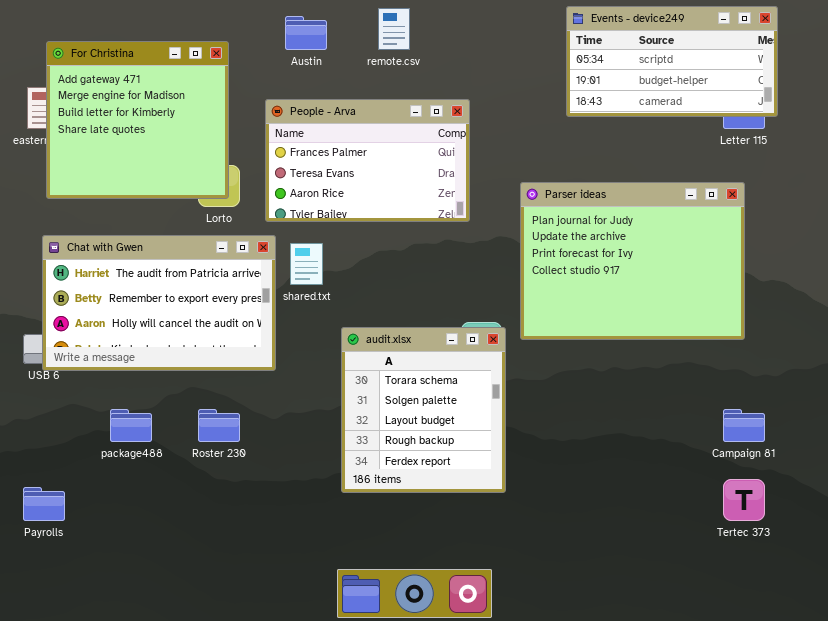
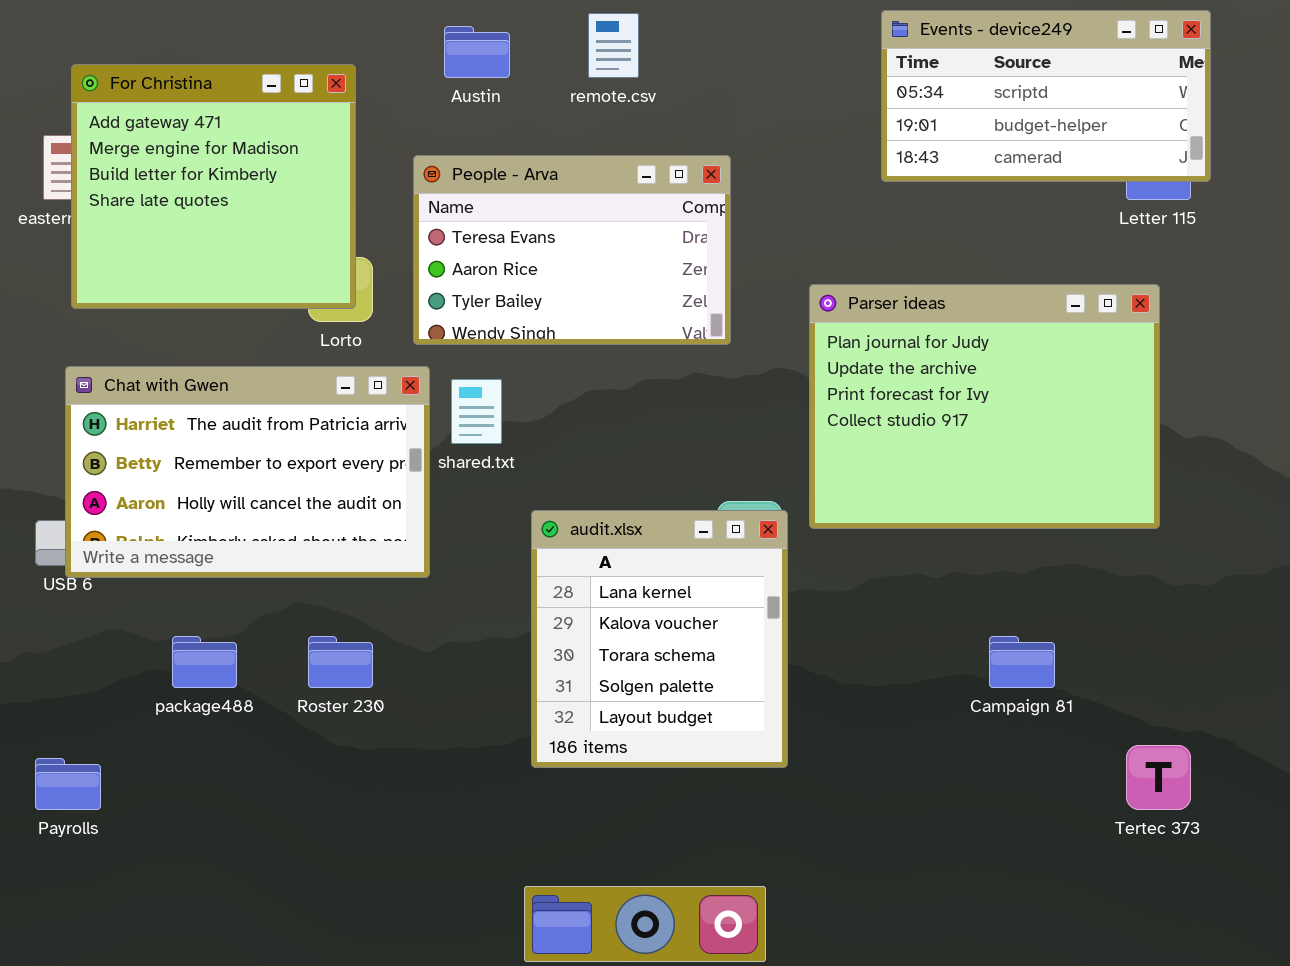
People - Arva: [265,99,470,222] -> [413,155,731,345], scrolled down 1 row
audit.xlsx: [341,327,506,493] -> [531,510,788,768], scrolled up 2 rows
Campaign 81: [723,409,765,442] -> [989,636,1055,688], moved

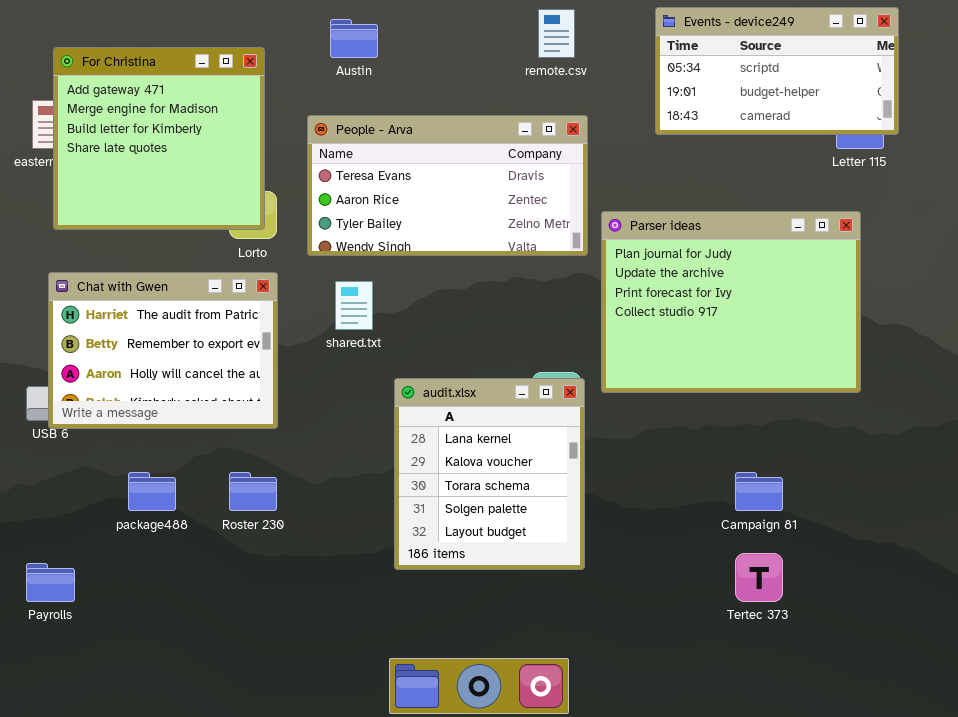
remote.csv: [588,13,639,78] -> [538,9,575,58], moved
People - Arva: [413,155,731,345] -> [307,115,588,256], resized
Chat with Gwen: [65,366,430,578] -> [48,272,278,429], resized
Tertec 373: [1126,745,1191,810] -> [735,553,783,602], moved

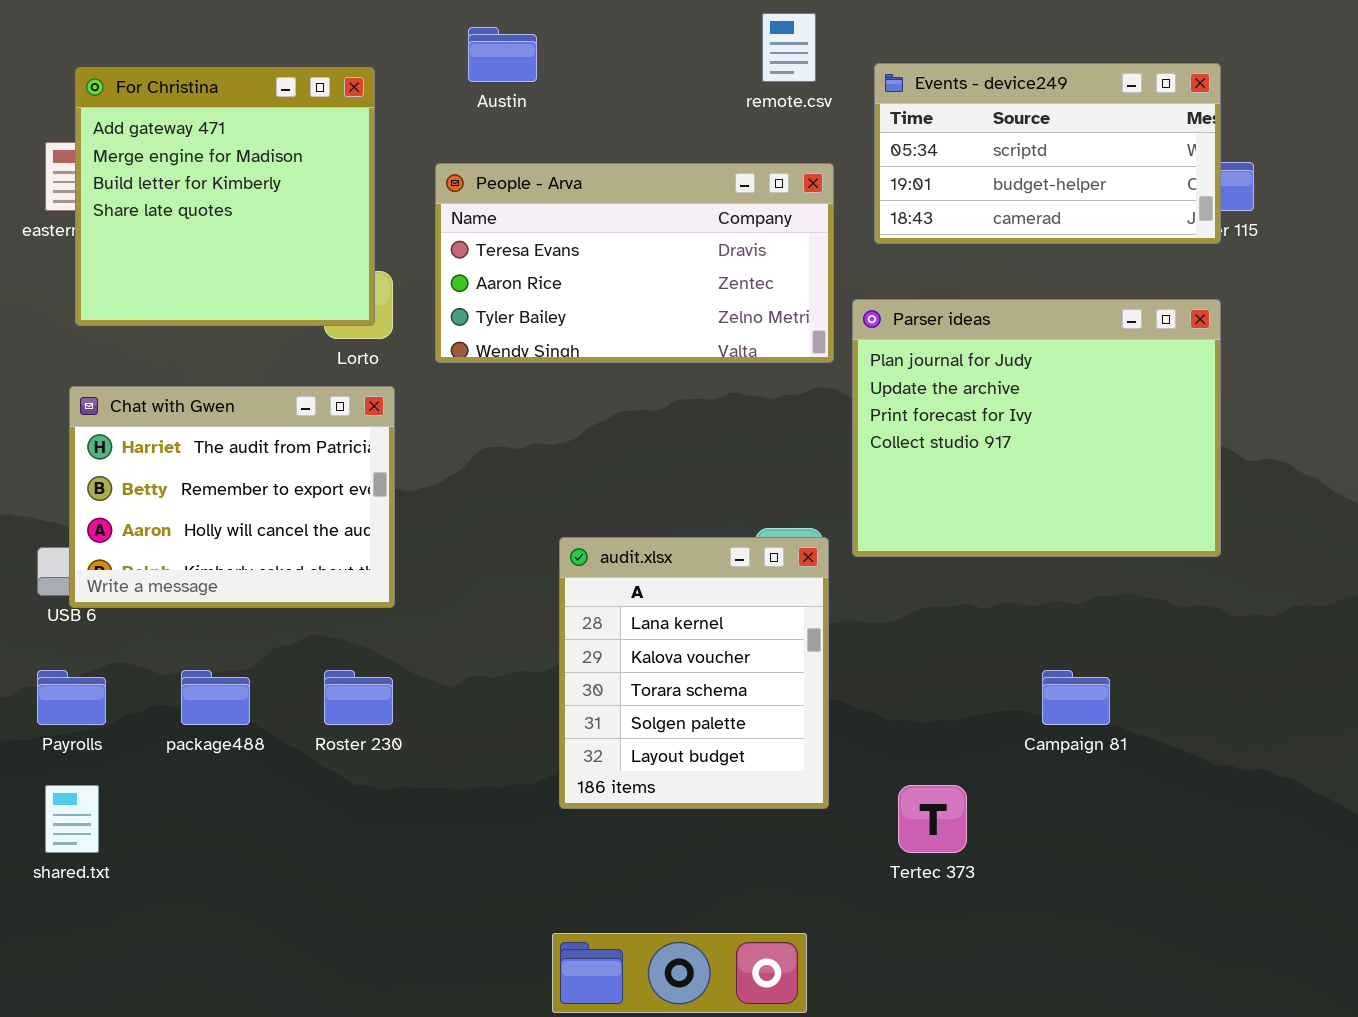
Events - device249: [655,7,899,135] -> [874,63,1221,244], moved
shared.txt: [335,281,373,330] -> [45,785,99,853], moved
Tertec 373: [735,553,783,602] -> [898,785,967,853], moved
Payrolls: [26,563,75,602] -> [37,670,106,725], moved

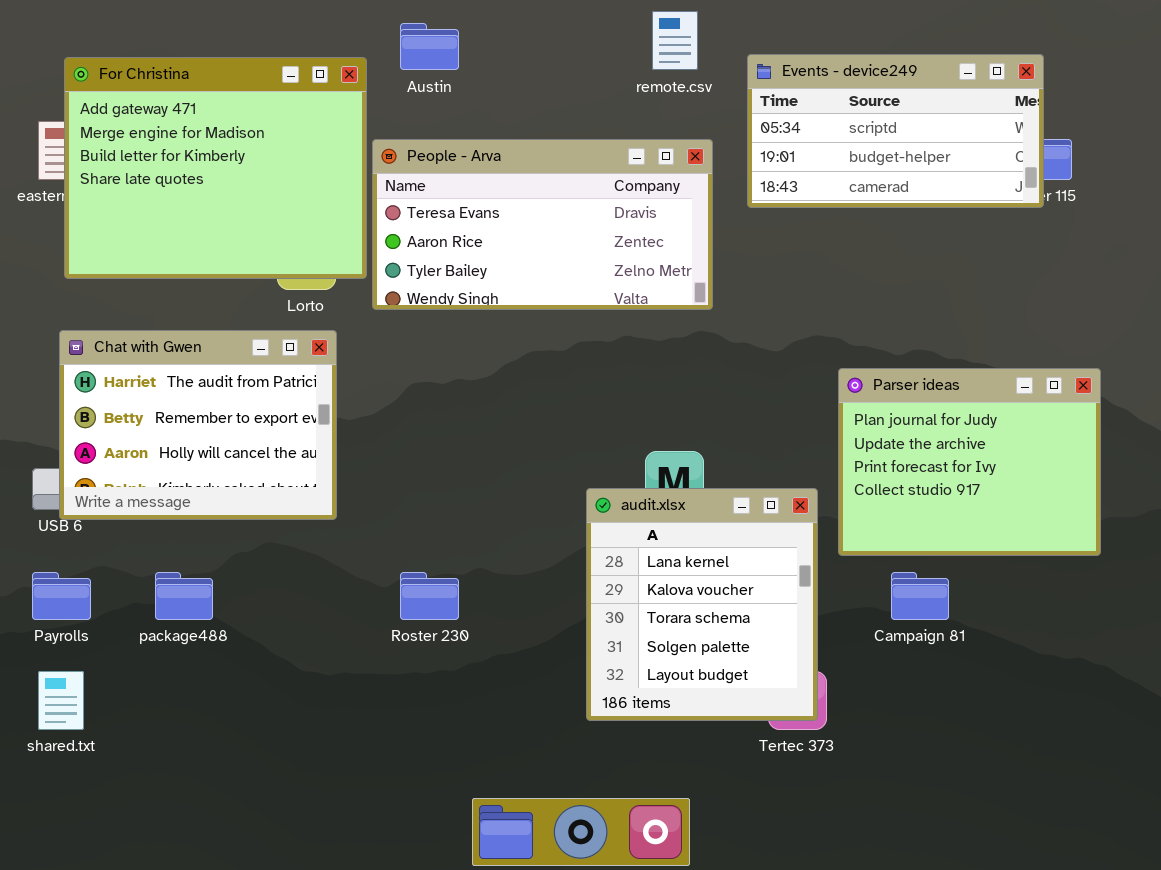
For Christina: [75,67,375,326] -> [64,57,367,279], resized
Parser ideas: [852,299,1221,557] -> [838,368,1101,556], moved, resized
audit.xlsx: [559,537,829,809] -> [586,488,818,721], moved
Roster 230: [324,670,393,725] -> [400,572,459,620], moved

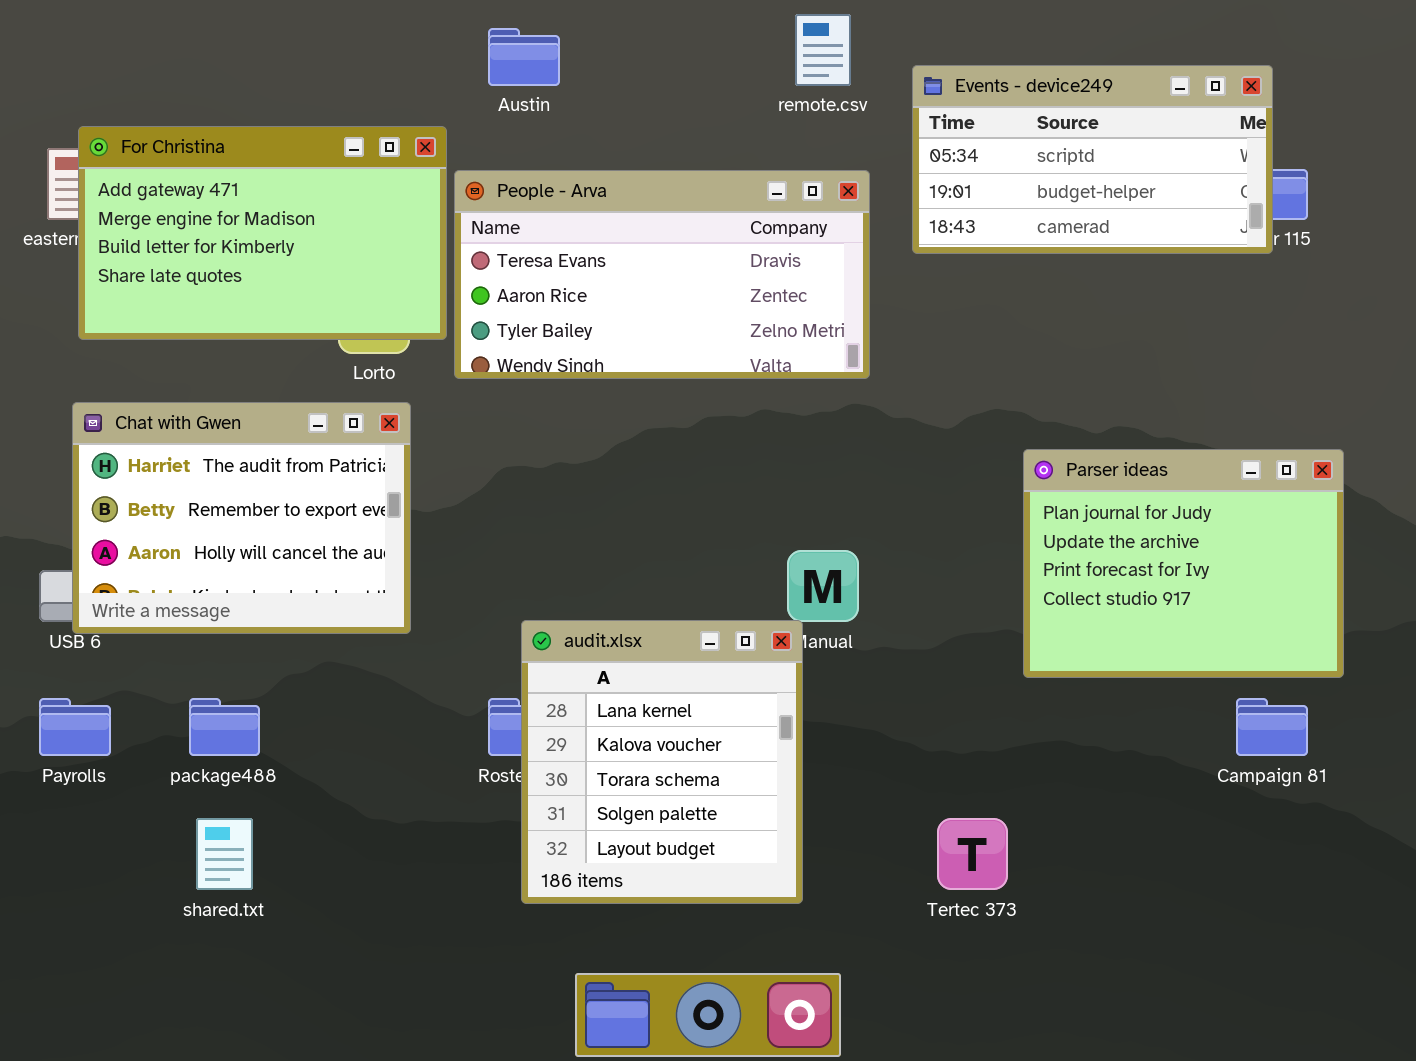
For Christina: [64,57,367,279] -> [78,126,447,340], resized
audit.xlsx: [586,488,818,721] -> [521,620,803,904], moved
Campaign 81: [891,572,949,620] -> [1236,698,1308,756], moved
shared.txt: [38,671,84,730] -> [196,818,253,890], moved

